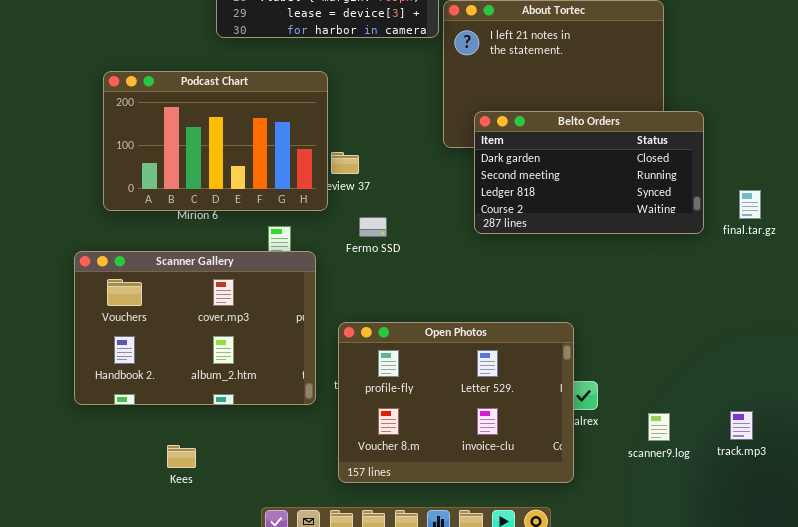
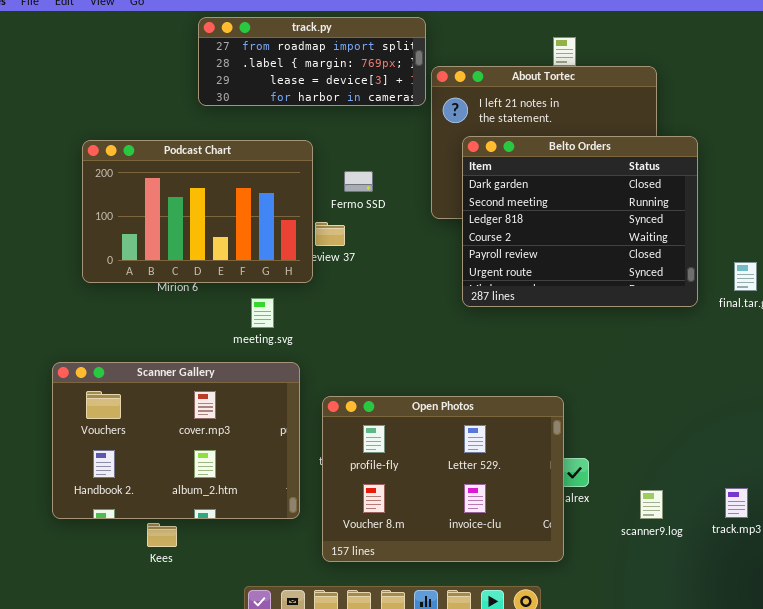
Belto Orders: [474,111,704,234] -> [462,136,698,307], resized
Fermo SSD: [359,217,387,237] -> [344,171,373,192], moved
Scanner Gallery: [74,251,316,405] -> [52,362,300,519], moved

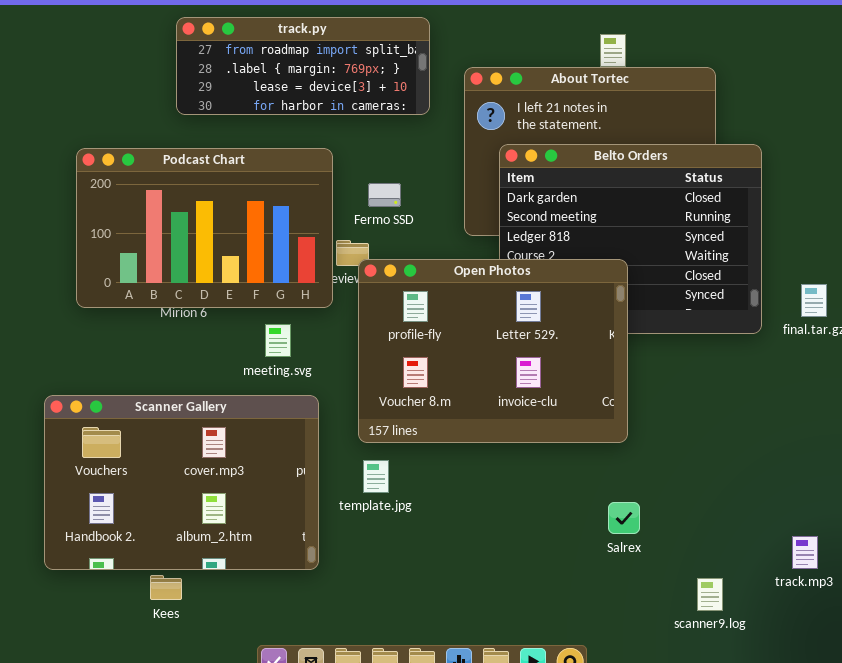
track.py: [198,17,426,106] -> [176,17,430,115], moved
Open Photos: [322,396,564,562] -> [358,259,628,443], moved
scanner9.log: [640,490,663,519] -> [697,578,723,611], moved

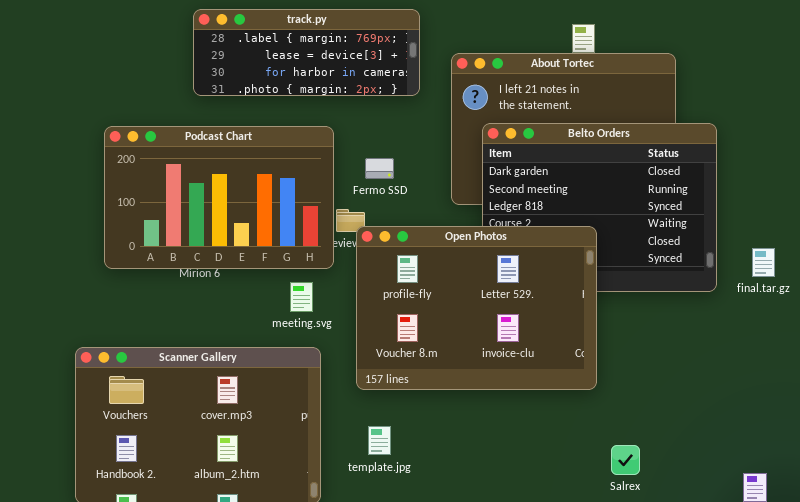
track.py: [176,17,430,115] -> [193,9,420,96], scrolled down 1 row
meeting.svg: [265,324,291,357] -> [290,282,313,312], moved
template.jpg: [363,460,389,493] -> [368,426,391,455], moved
Salrex: [608,502,640,534] -> [611,445,640,475], moved

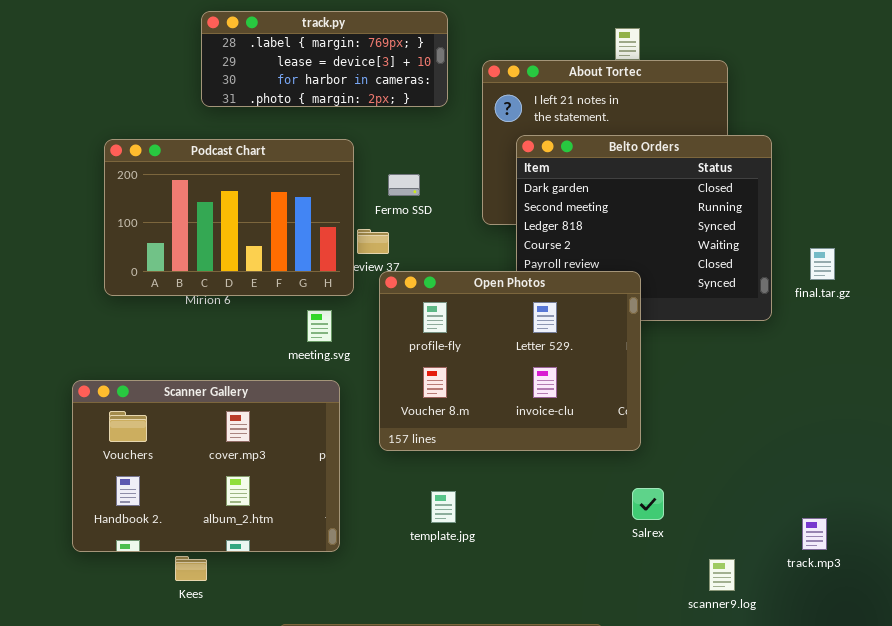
Open Photos: [356,226,597,390] -> [379,271,641,451], moved
final.tar.gz: [752,248,775,277] -> [810,248,835,280], moved
template.jpg: [368,426,391,455] -> [431,491,456,523], moved
Salrex: [611,445,640,475] -> [632,488,664,520], moved

